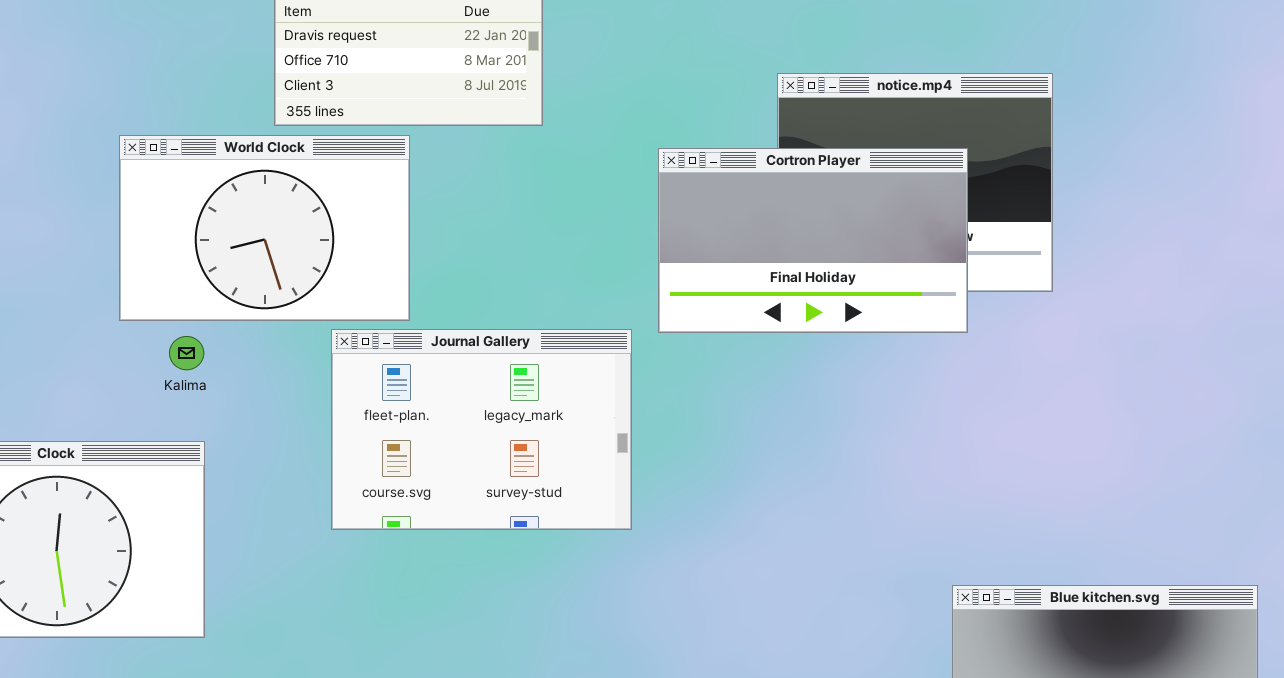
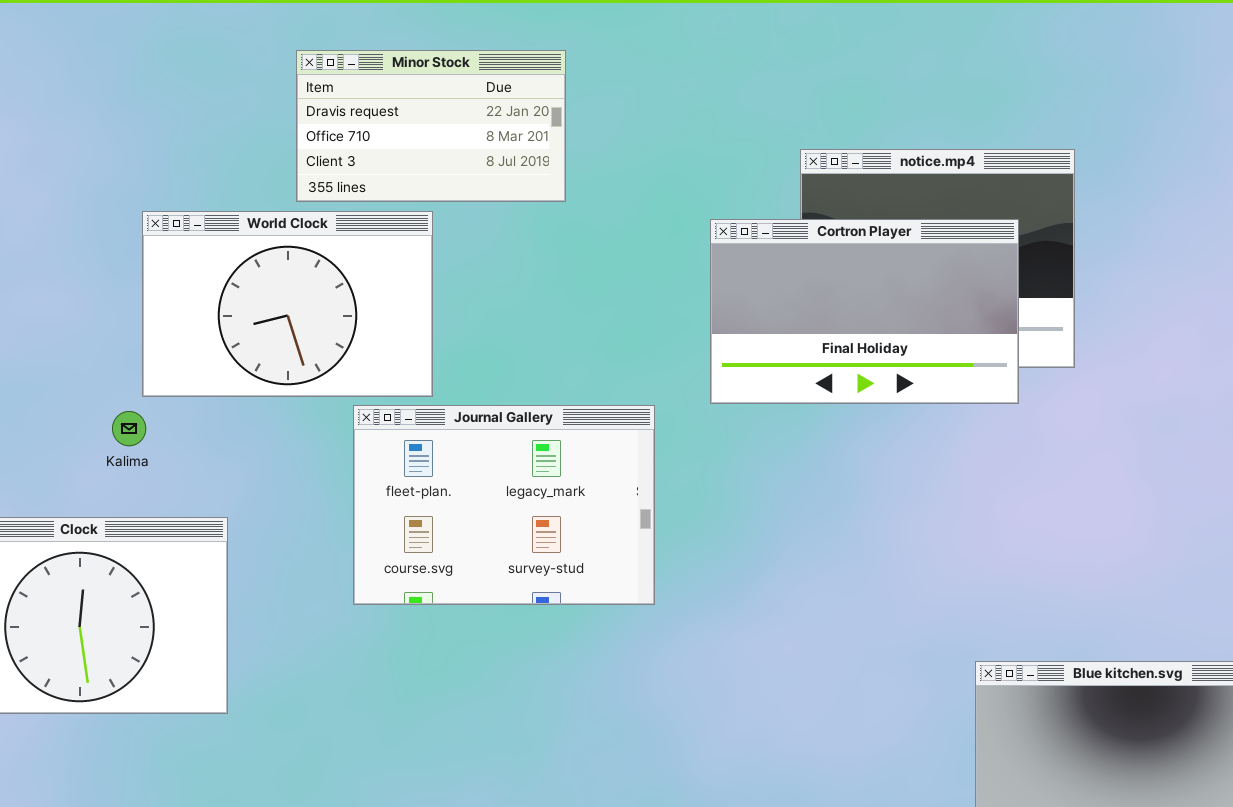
Cortron Player: [658,148,968,333] -> [710,219,1019,404], moved
Kalima: [169,336,204,370] -> [112,411,146,446], moved

